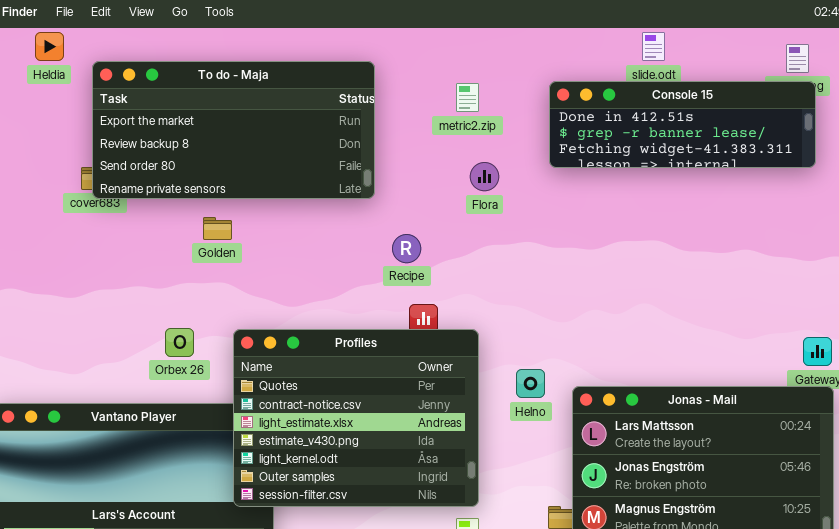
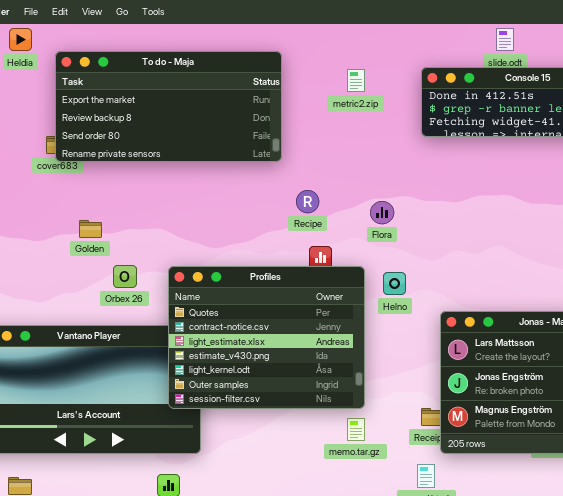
Flora: [470,162,499,191] -> [370,201,394,224], moved
Golden: [203,217,232,240] -> [79,220,102,238], moved
Helno: [516,369,545,398] -> [383,272,406,295], moved

